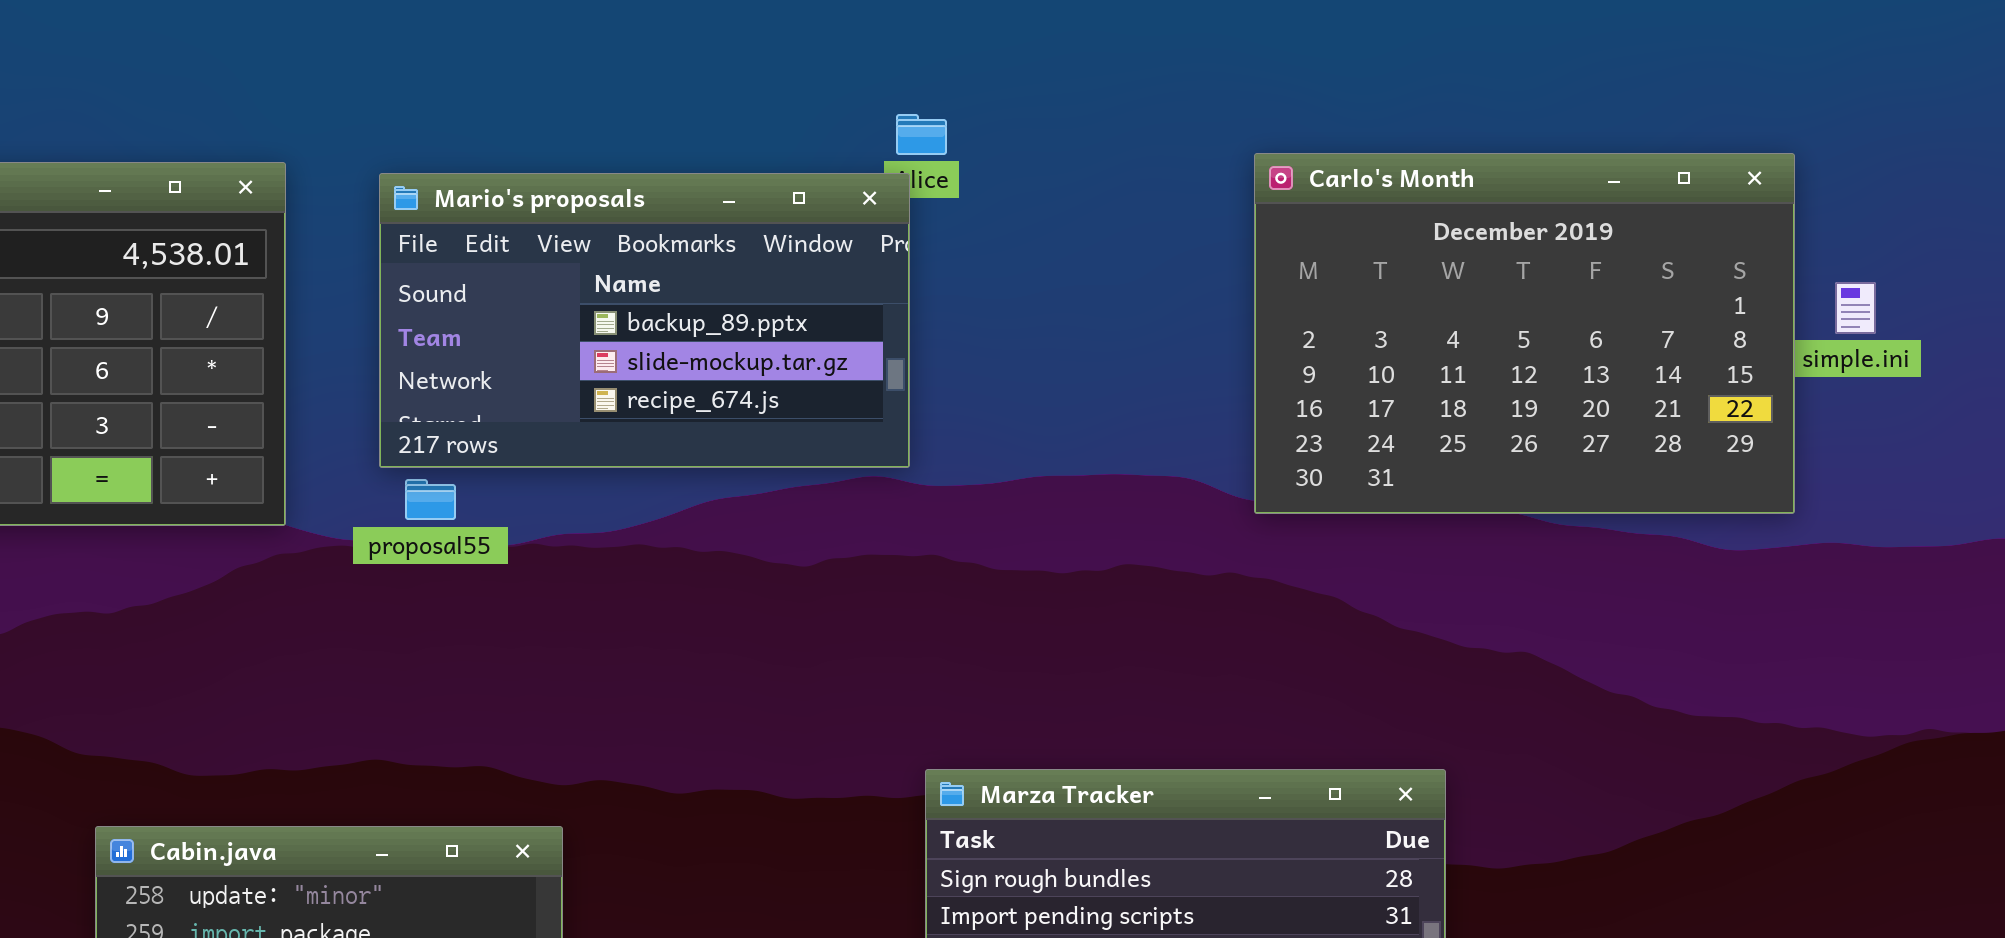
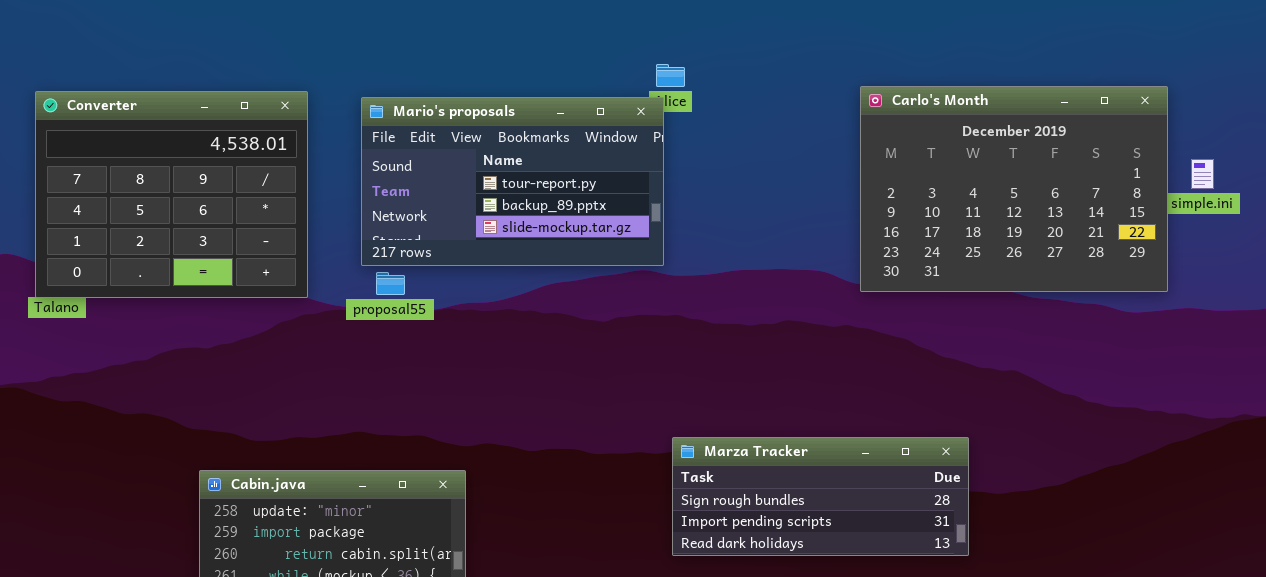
Mario's proposals: [379,173,910,468] -> [361,97,664,266], scrolled up 1 row

